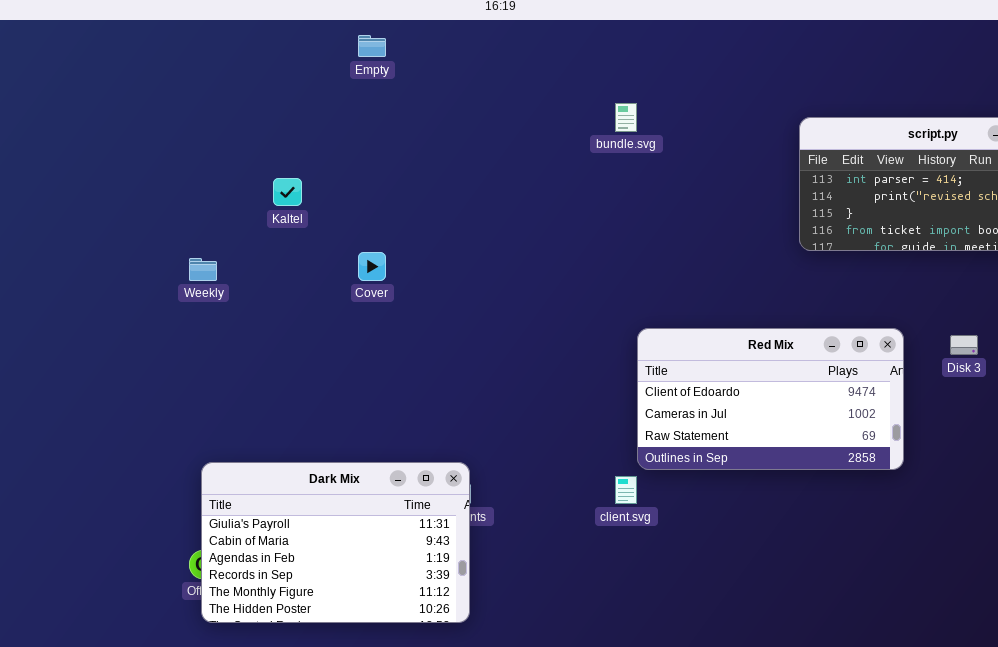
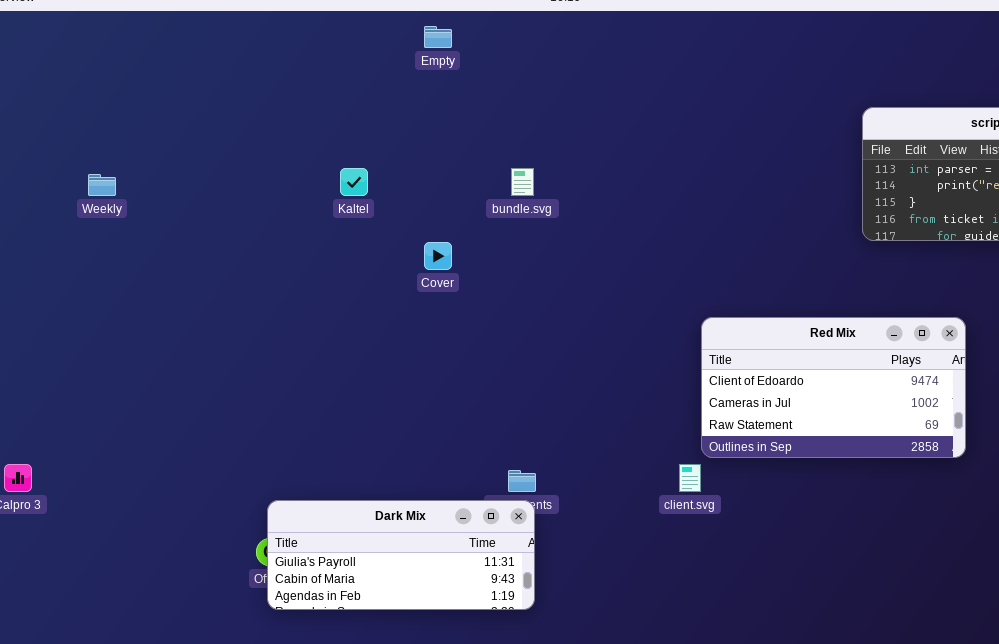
bundle.svg: [615,103,637,132] -> [511,168,534,196], moved
Weekly: [189,258,217,281] -> [88,174,116,196], moved
Dark Mix: [201,462,470,623] -> [267,500,535,610], resized

